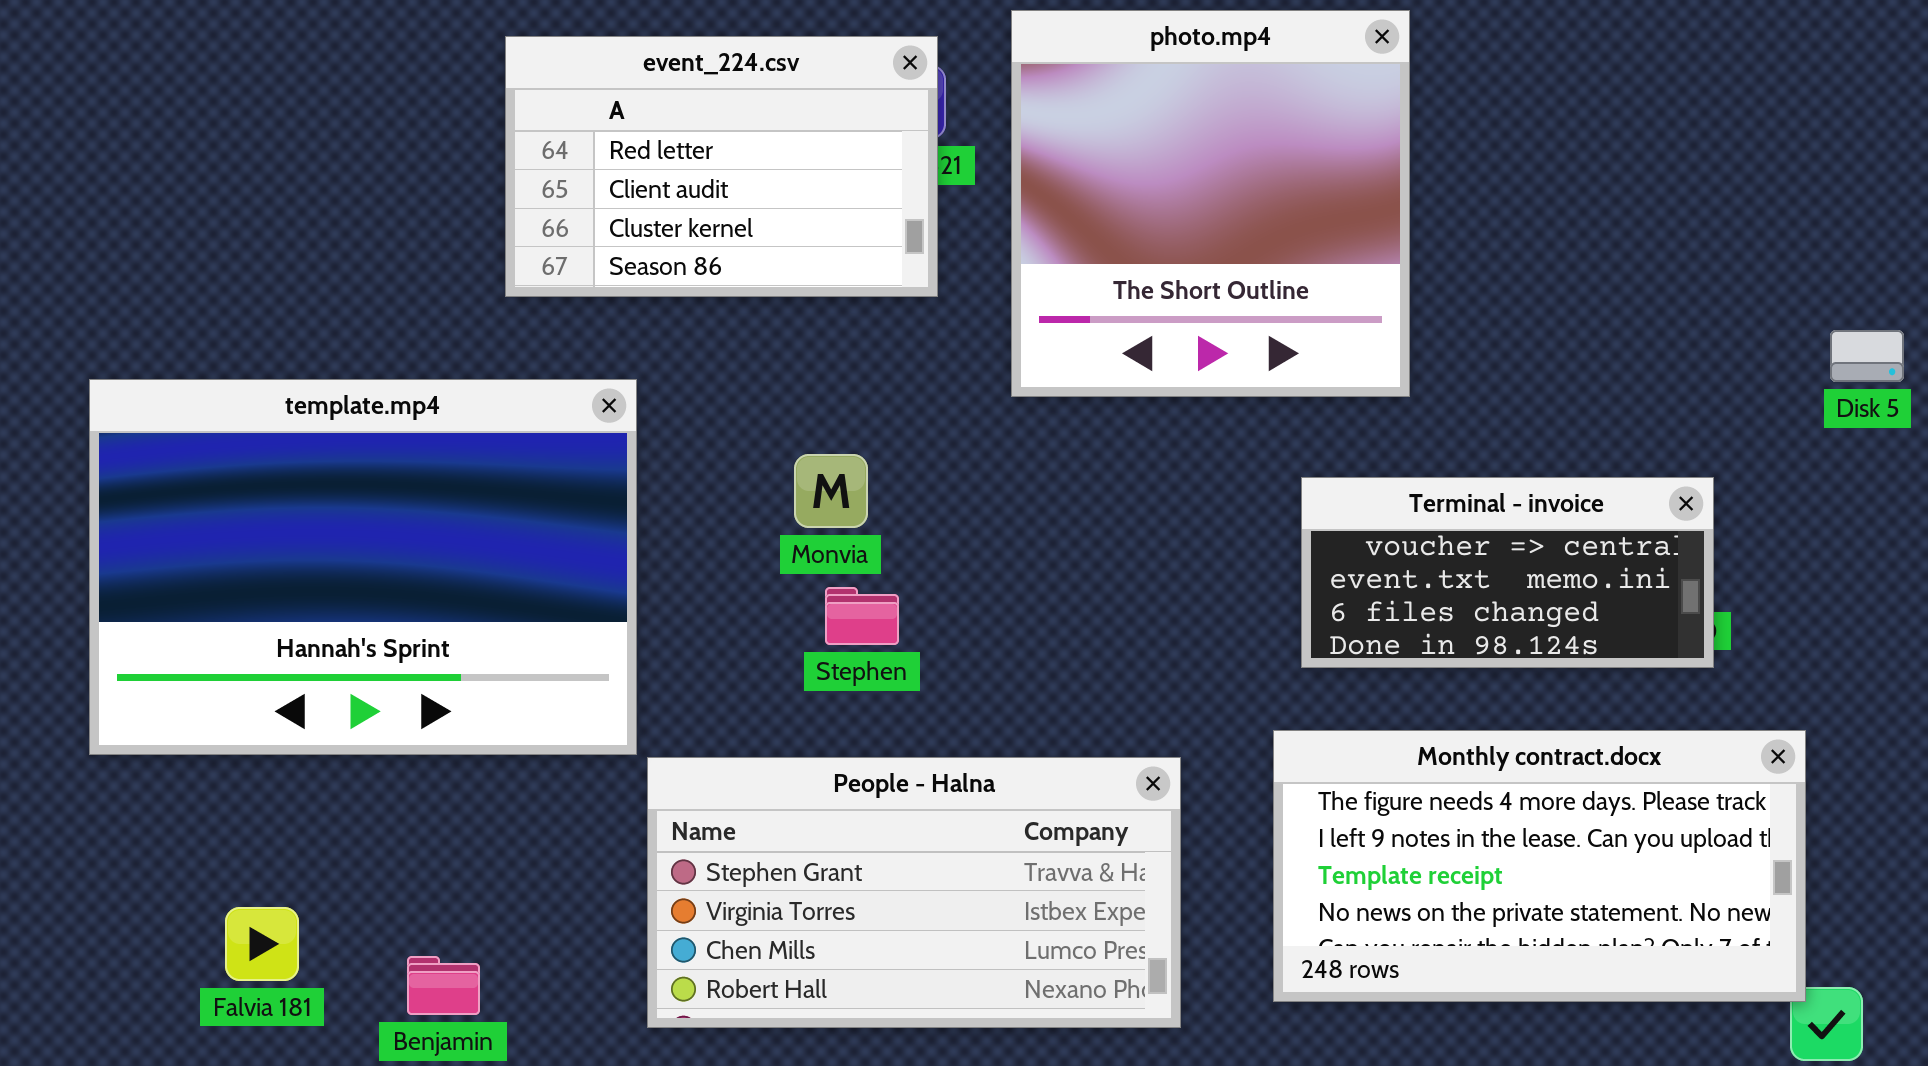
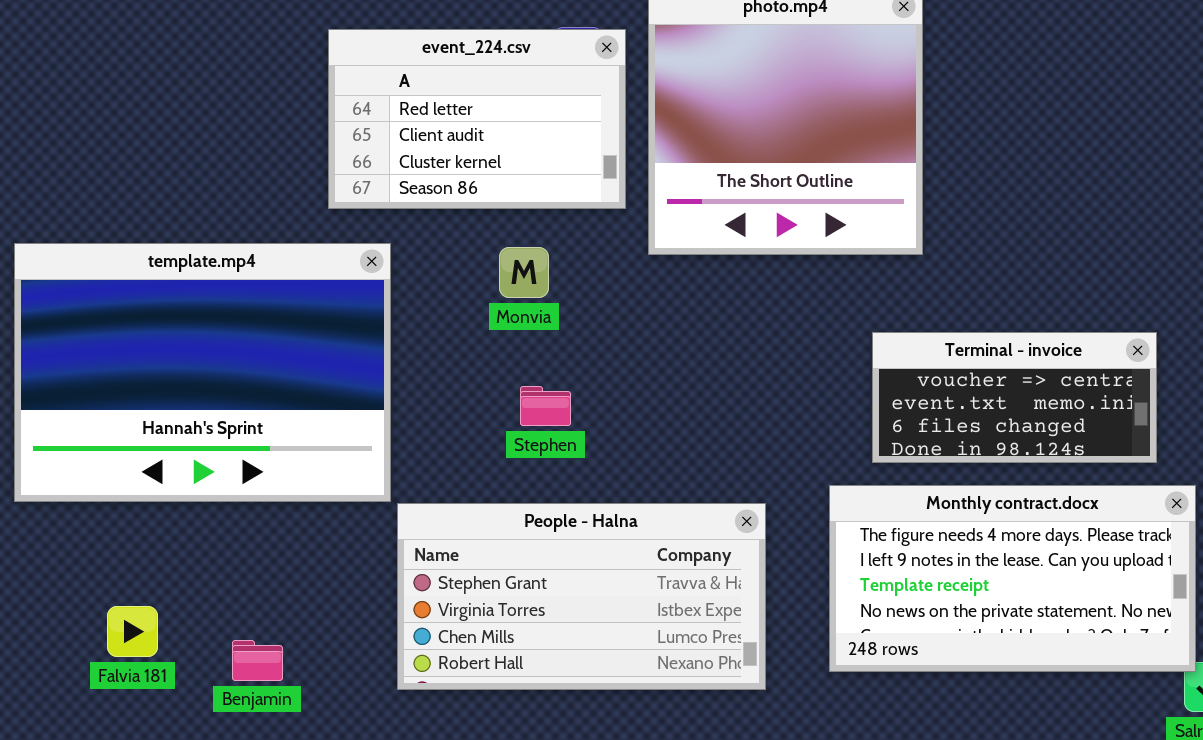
event_224.csv: [505,36,938,297] -> [328,29,626,209], moved
Monvia: [794,454,868,528] -> [499,247,549,298], moved
Terminal - invoice: [1301,477,1714,668] -> [872,332,1157,463], moved

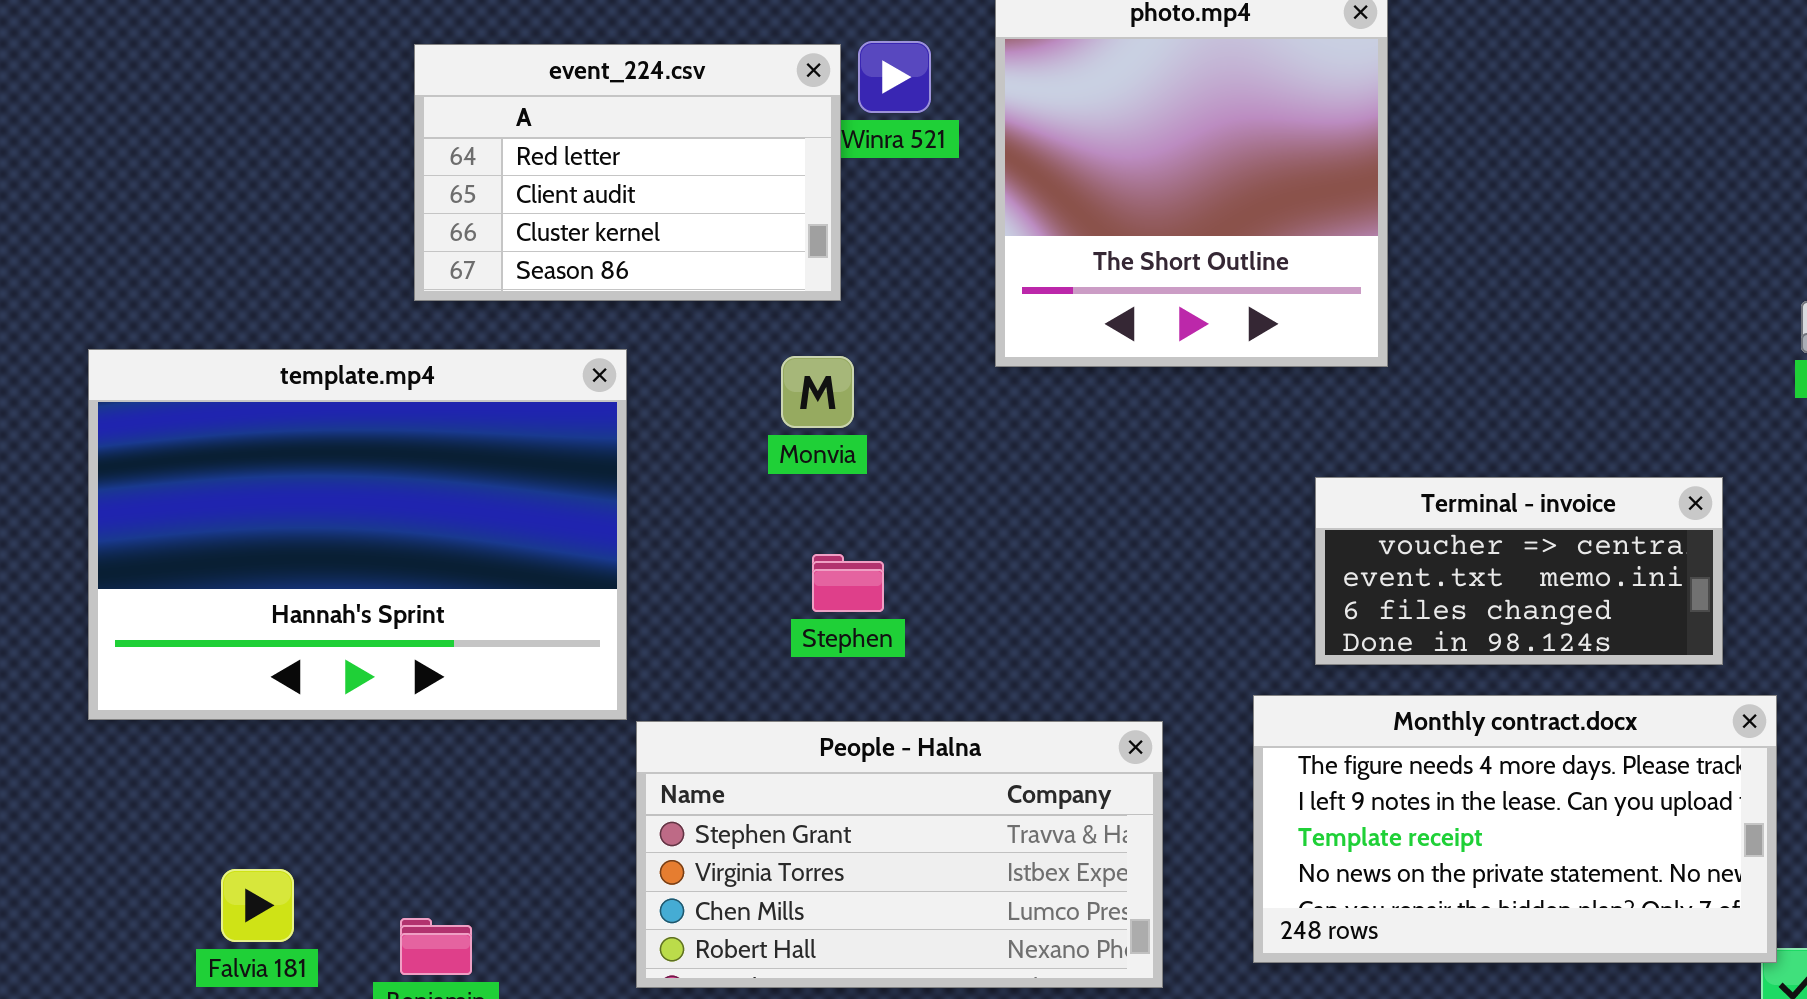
event_224.csv: [328,29,626,209] -> [414,44,841,301], moved

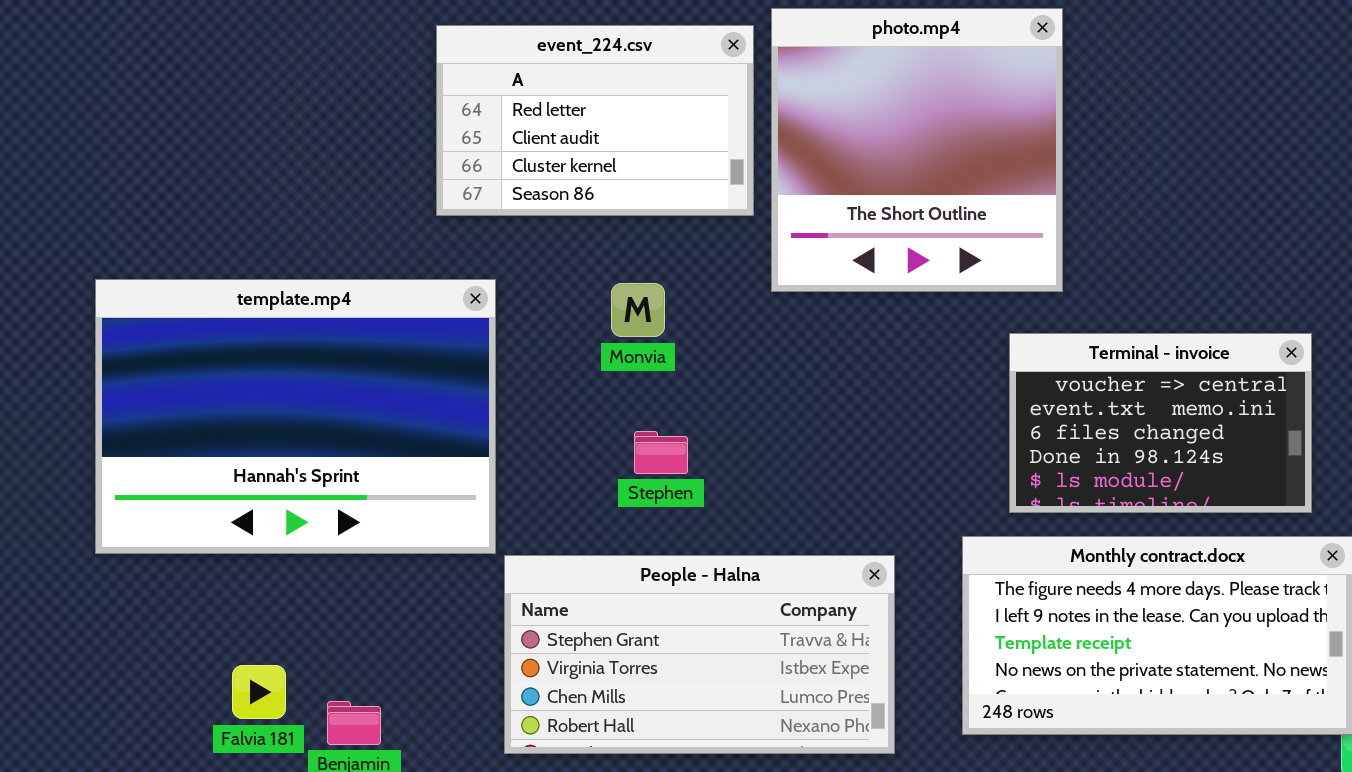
event_224.csv: [414,44,841,301] -> [436,25,754,216], moved
Terminal - invoice: [1315,477,1723,665] -> [1009,333,1312,513], resized
Falvia 181: [221,869,294,942] -> [232,665,286,719], moved

